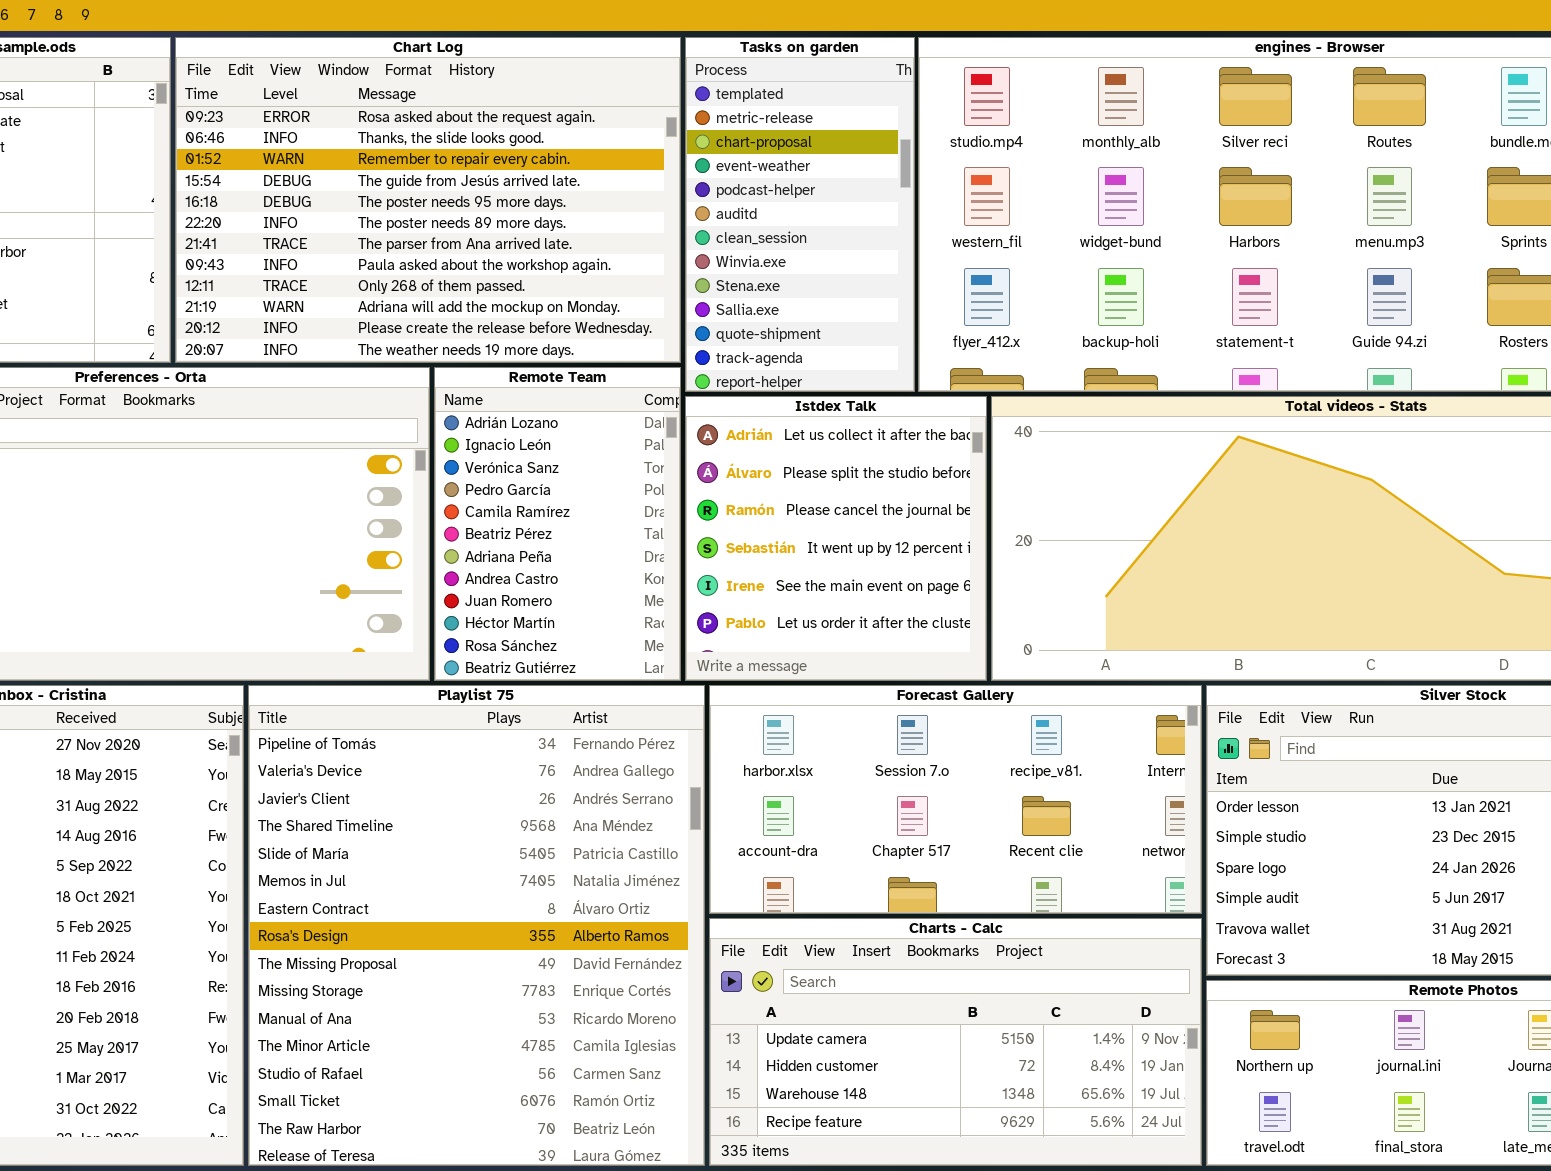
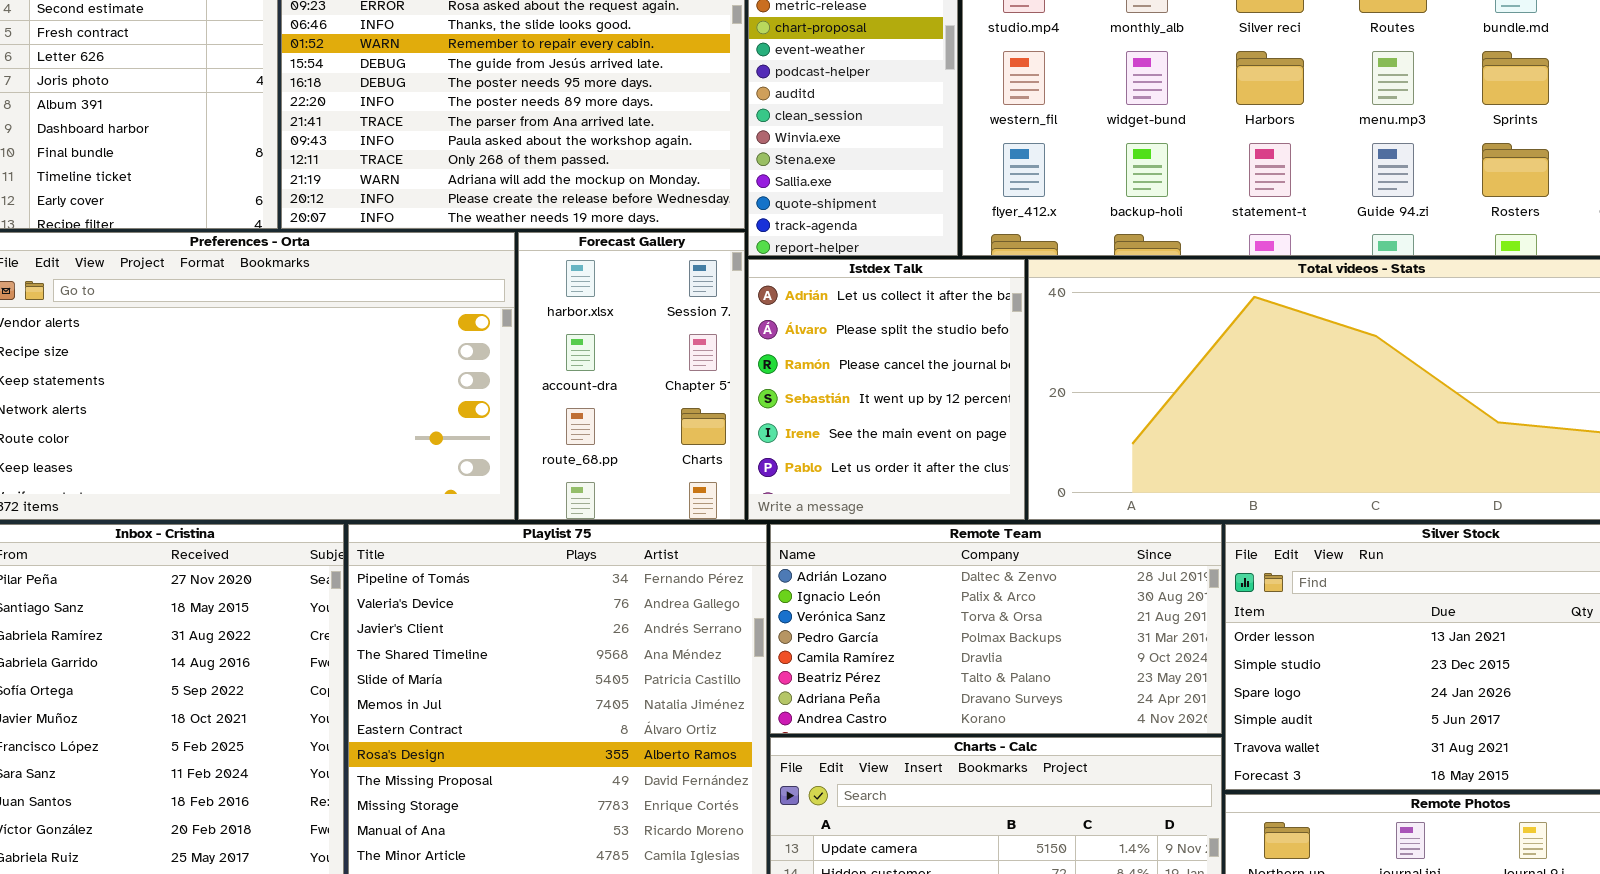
Remote Team: [434,367,681,681] -> [770,524,1222,734], moved, resized
Forecast Gallery: [709,685,1202,914] -> [518,232,745,520], moved, resized

